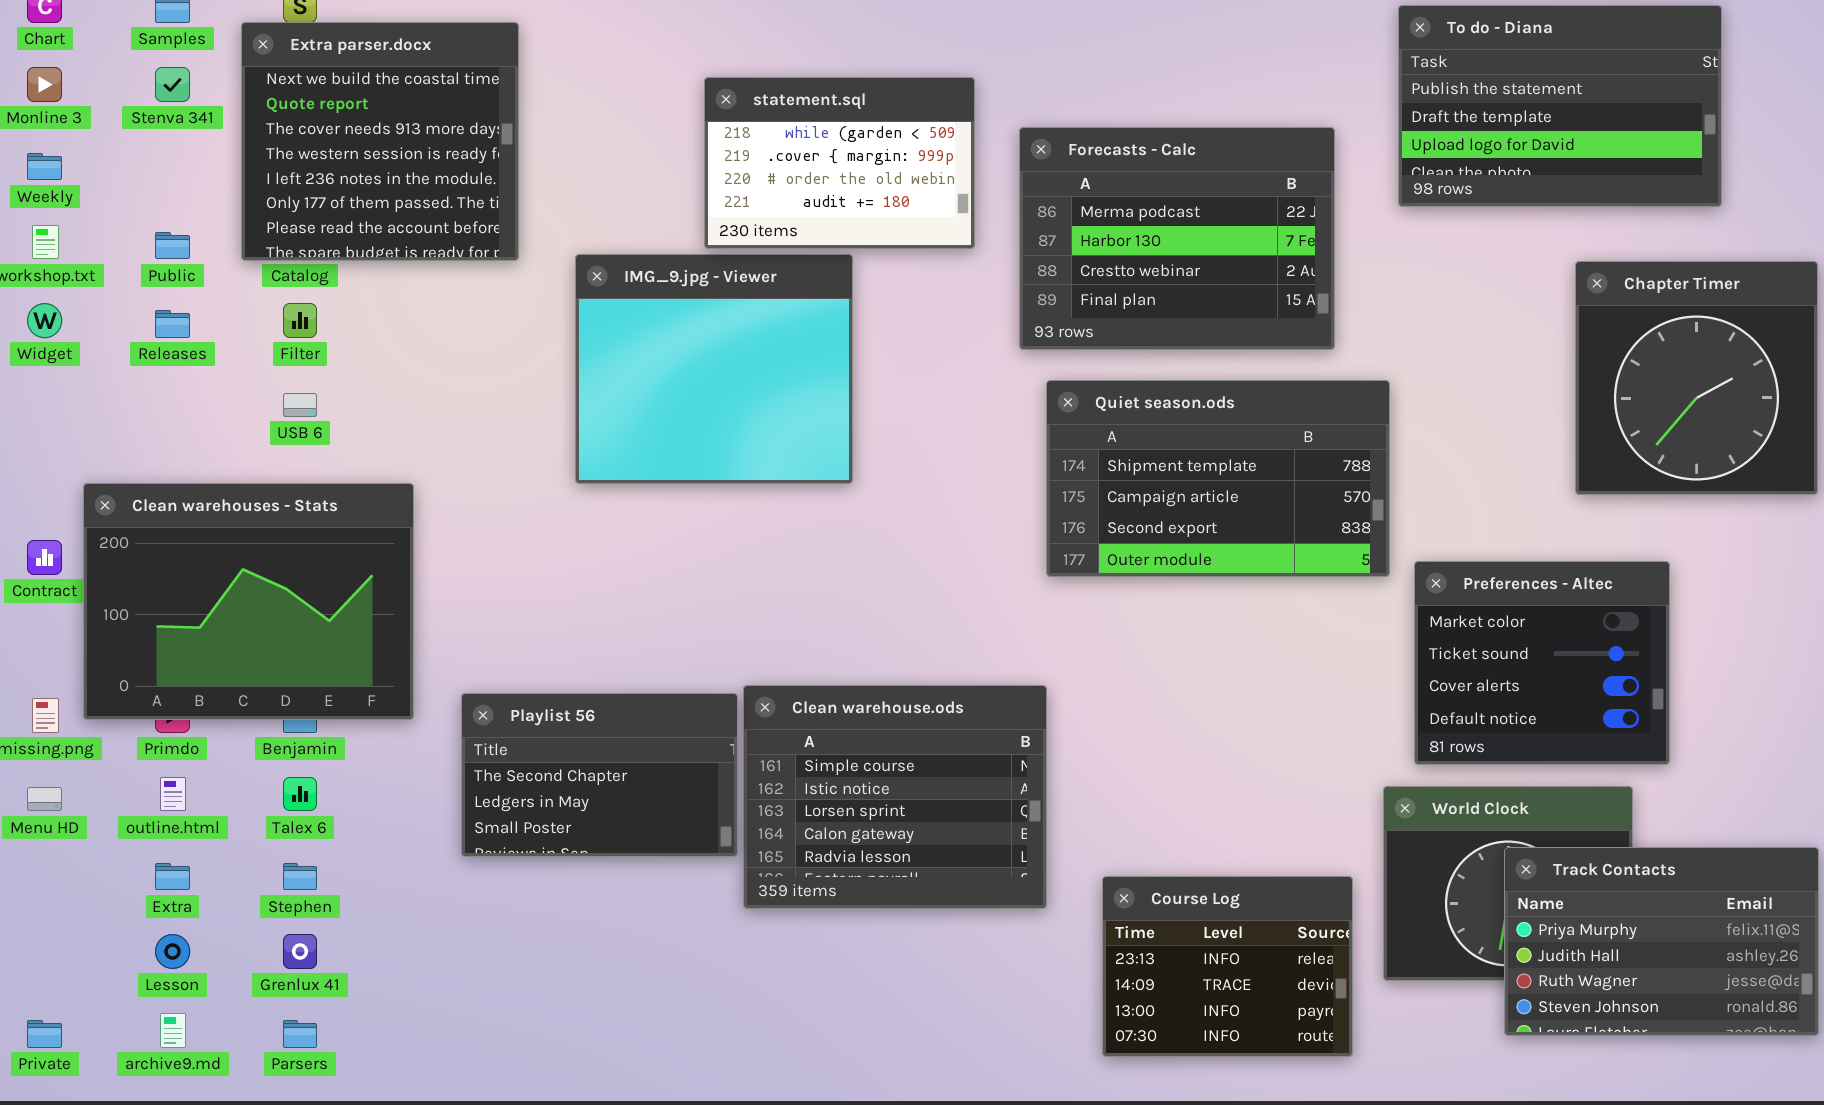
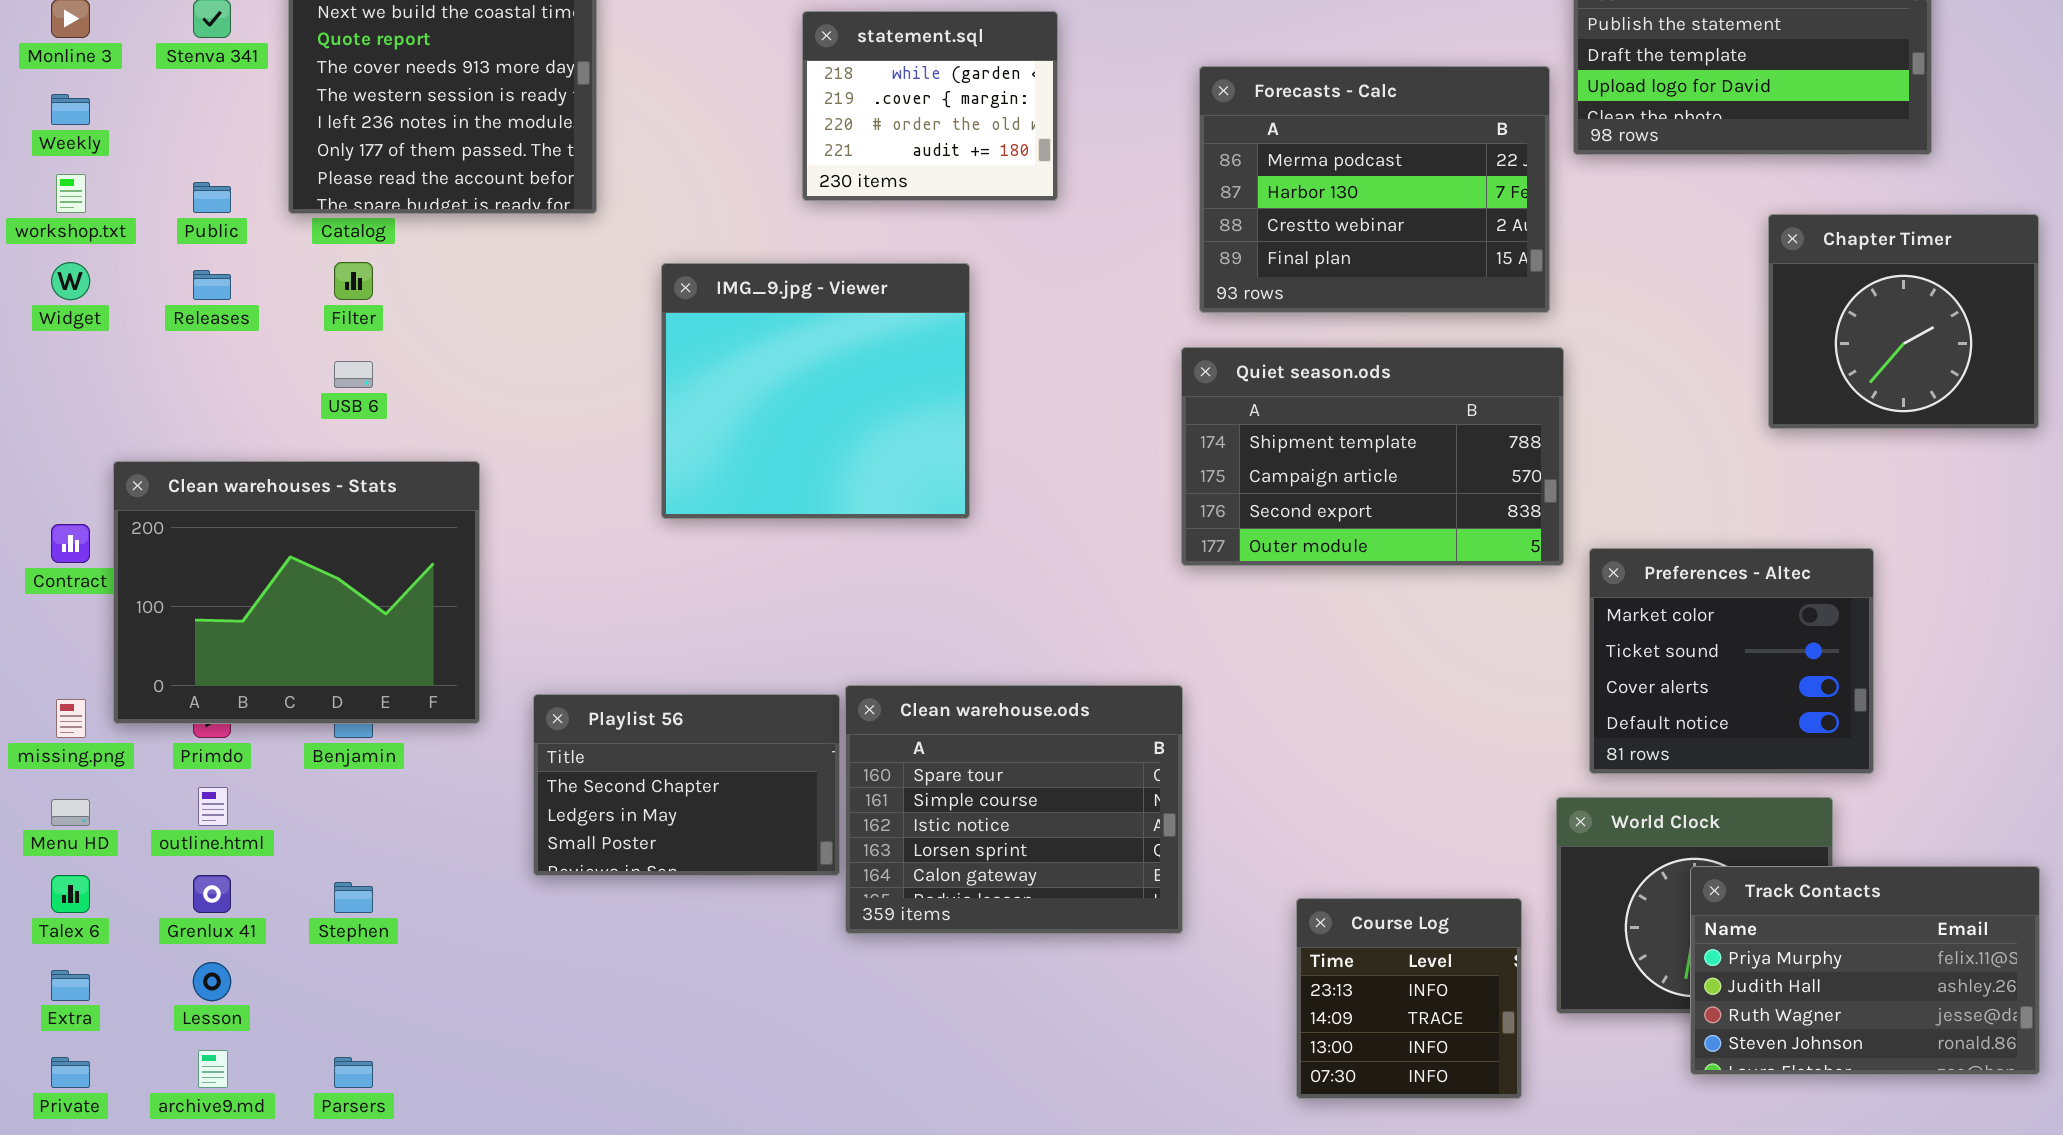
statement.sql: [704,77,975,249] -> [802,11,1058,201], resized
Forecasts - Calc: [1019,127,1335,350] -> [1199,66,1550,313], moved
IMG_9.jpg - Viewer: [575,254,853,484] -> [661,263,970,519], moved
Chapter Timer: [1575,261,1818,495] -> [1768,214,2039,429], resized
Clean warehouse.ods: [743,685,1047,909] -> [845,685,1183,934], scrolled up 1 row
Talex 6: [283,777,317,811] -> [51,875,90,913], moved
Extra: [155,863,190,890] -> [51,970,90,1001], moved
Course Log: [1102,876,1353,1057] -> [1296,898,1522,1099], resized
Grenlux 41: [283,934,317,969] -> [193,875,231,913], moved

